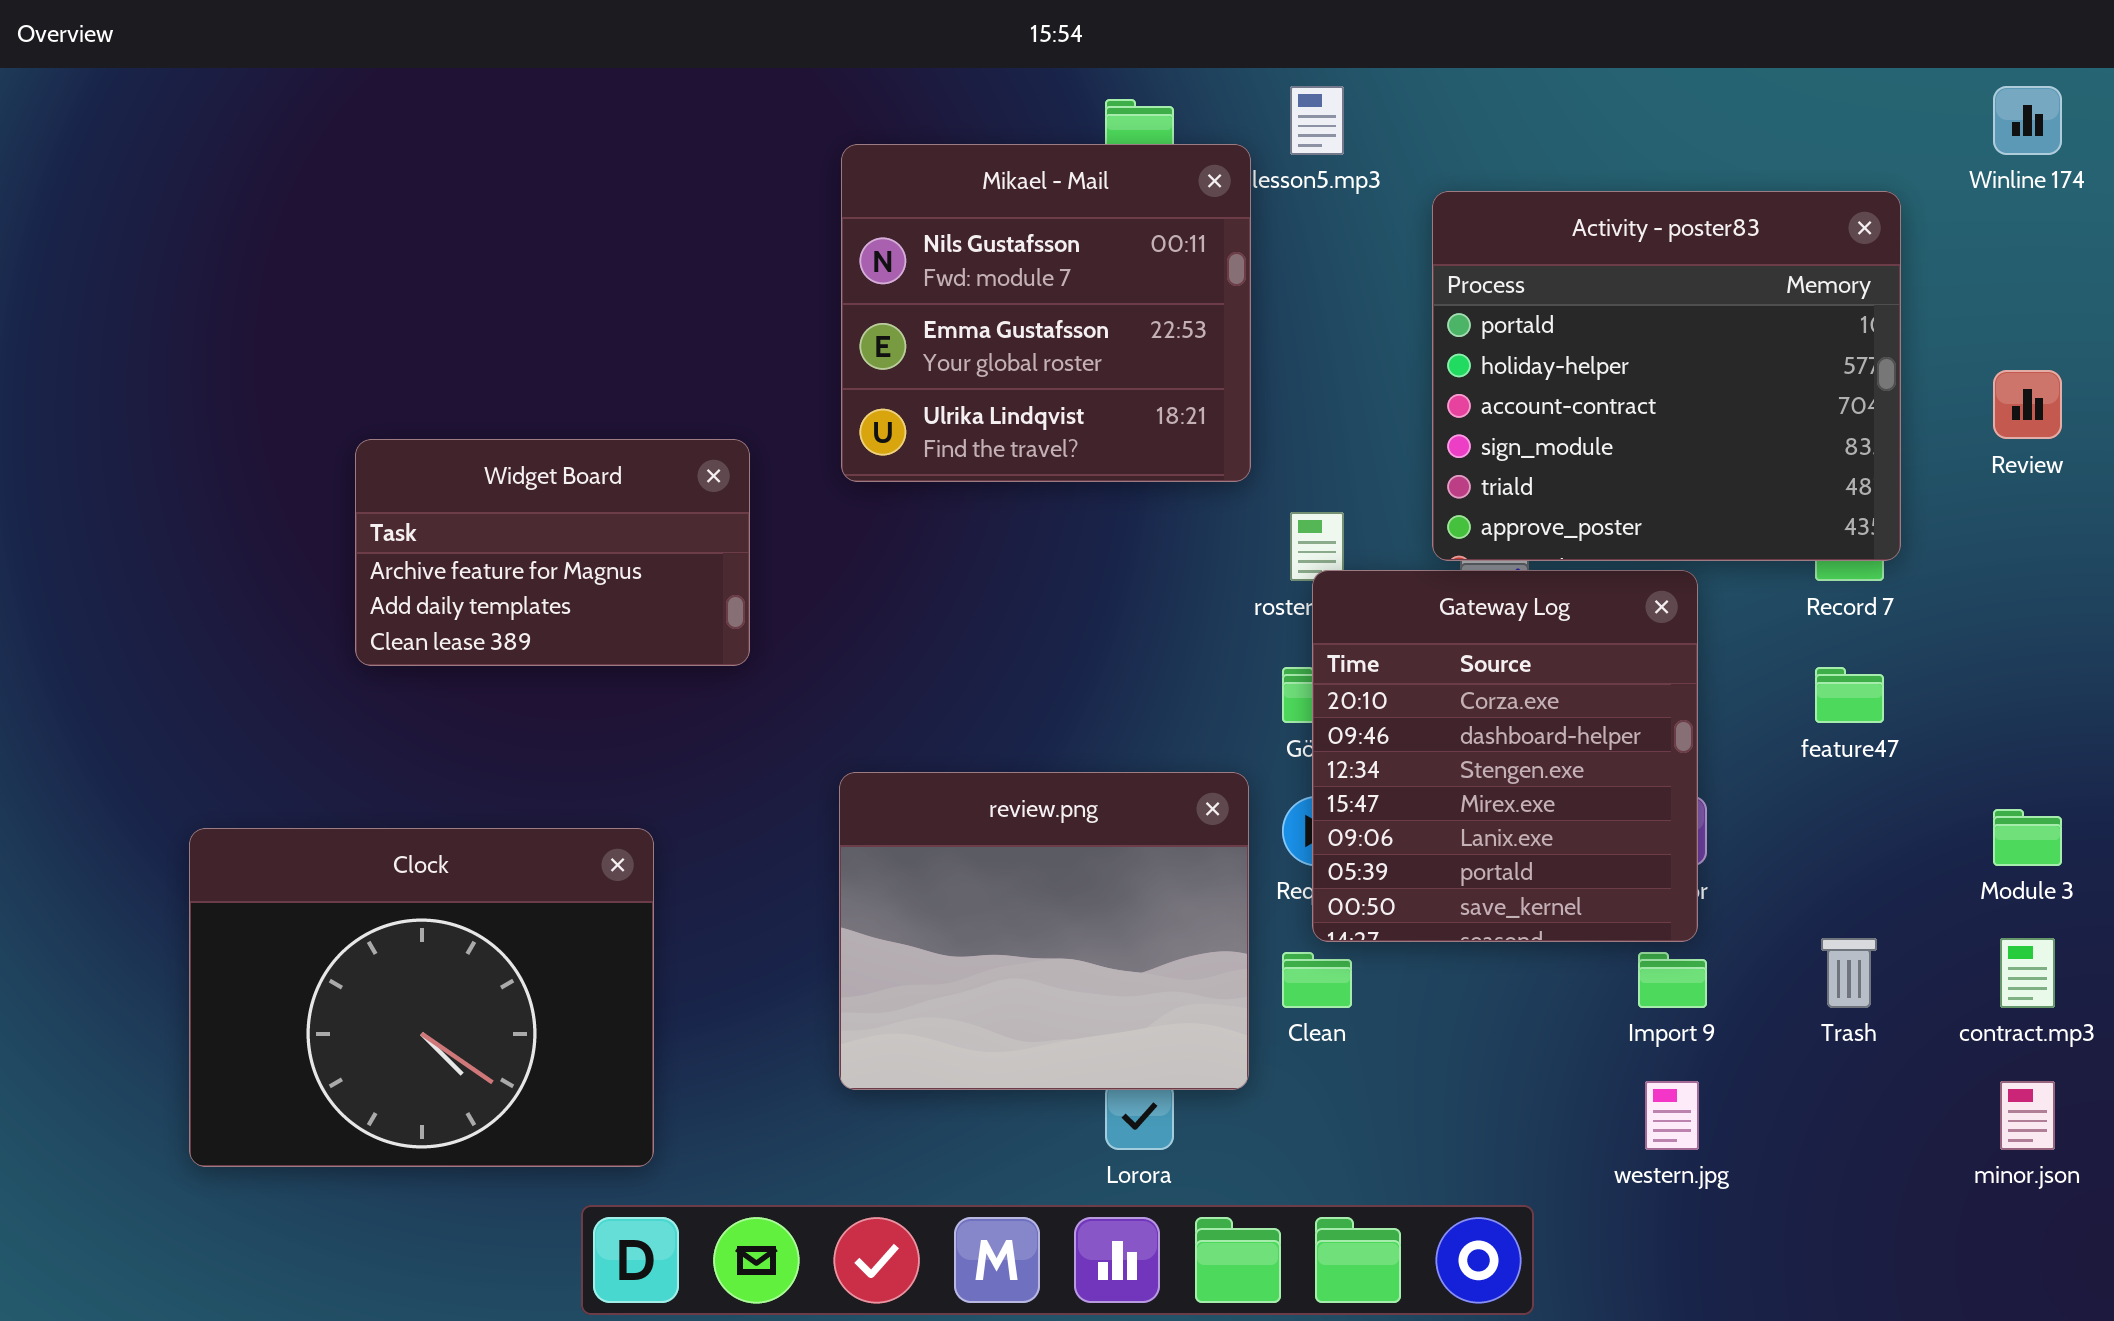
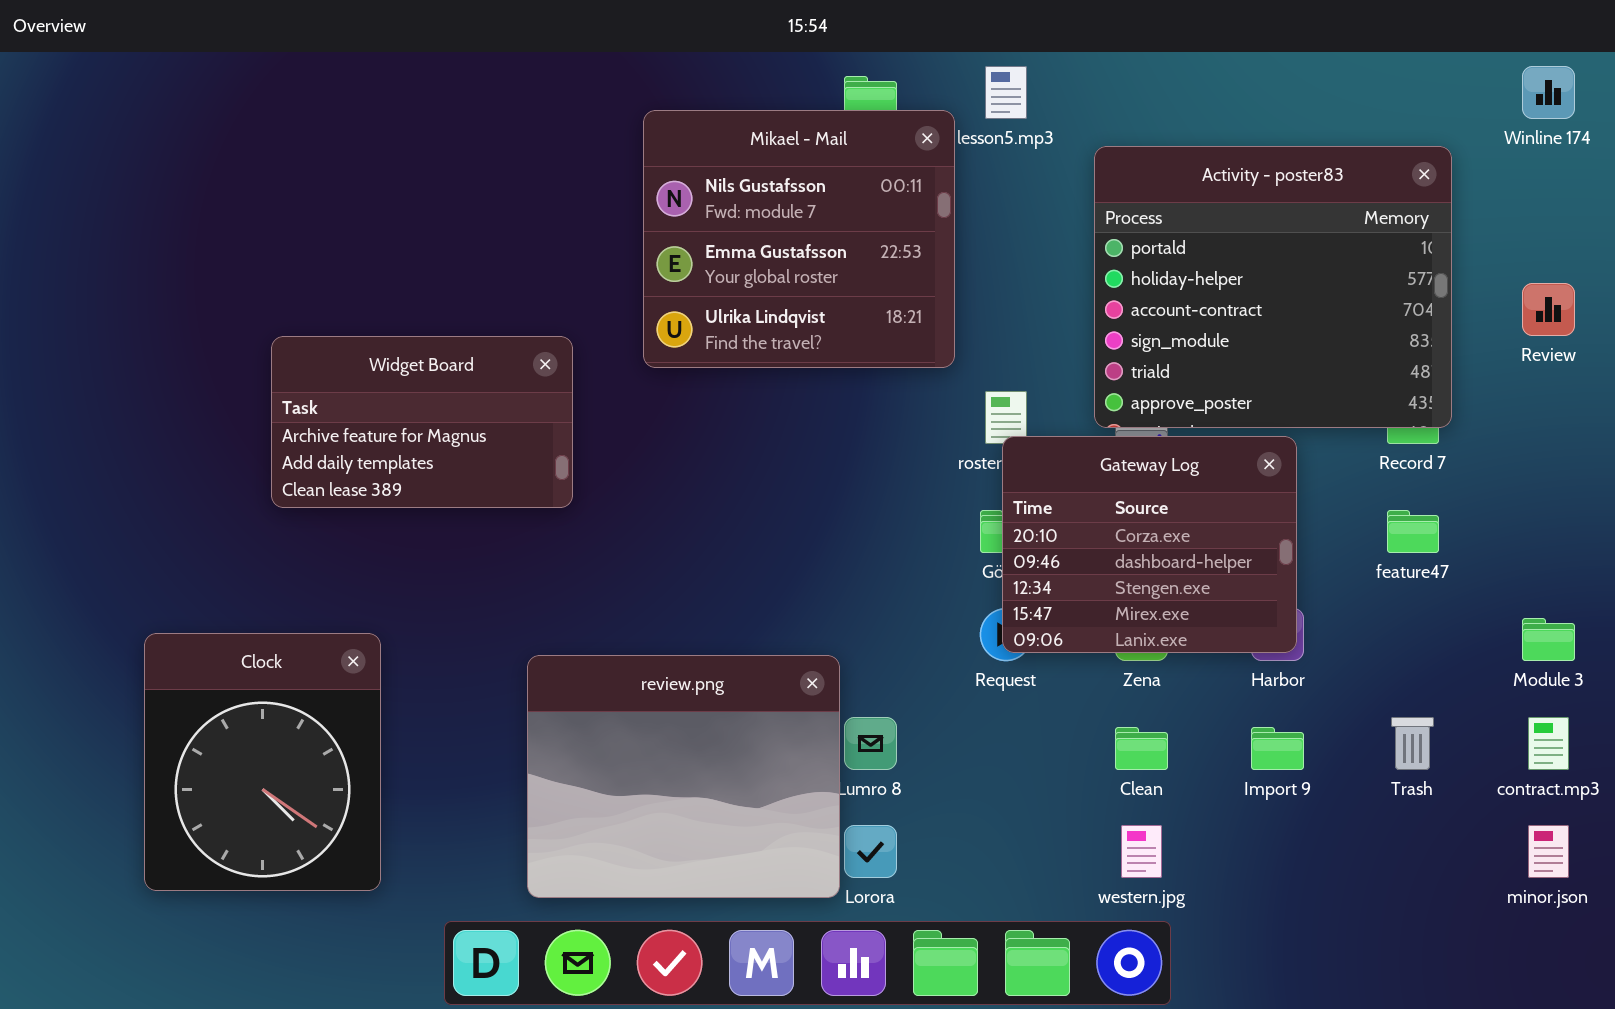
Gateway Log: [1312,570,1698,942] -> [1002,436,1297,653], resized
review.png: [839,772,1249,1090] -> [527,655,840,898], moved
Clock: [189,828,654,1167] -> [144,633,381,891], resized
Clean: [1282,952,1352,1008] -> [1115,727,1168,770], moved
western.jpg: [1645,1081,1699,1150] -> [1121,825,1162,878], moved

